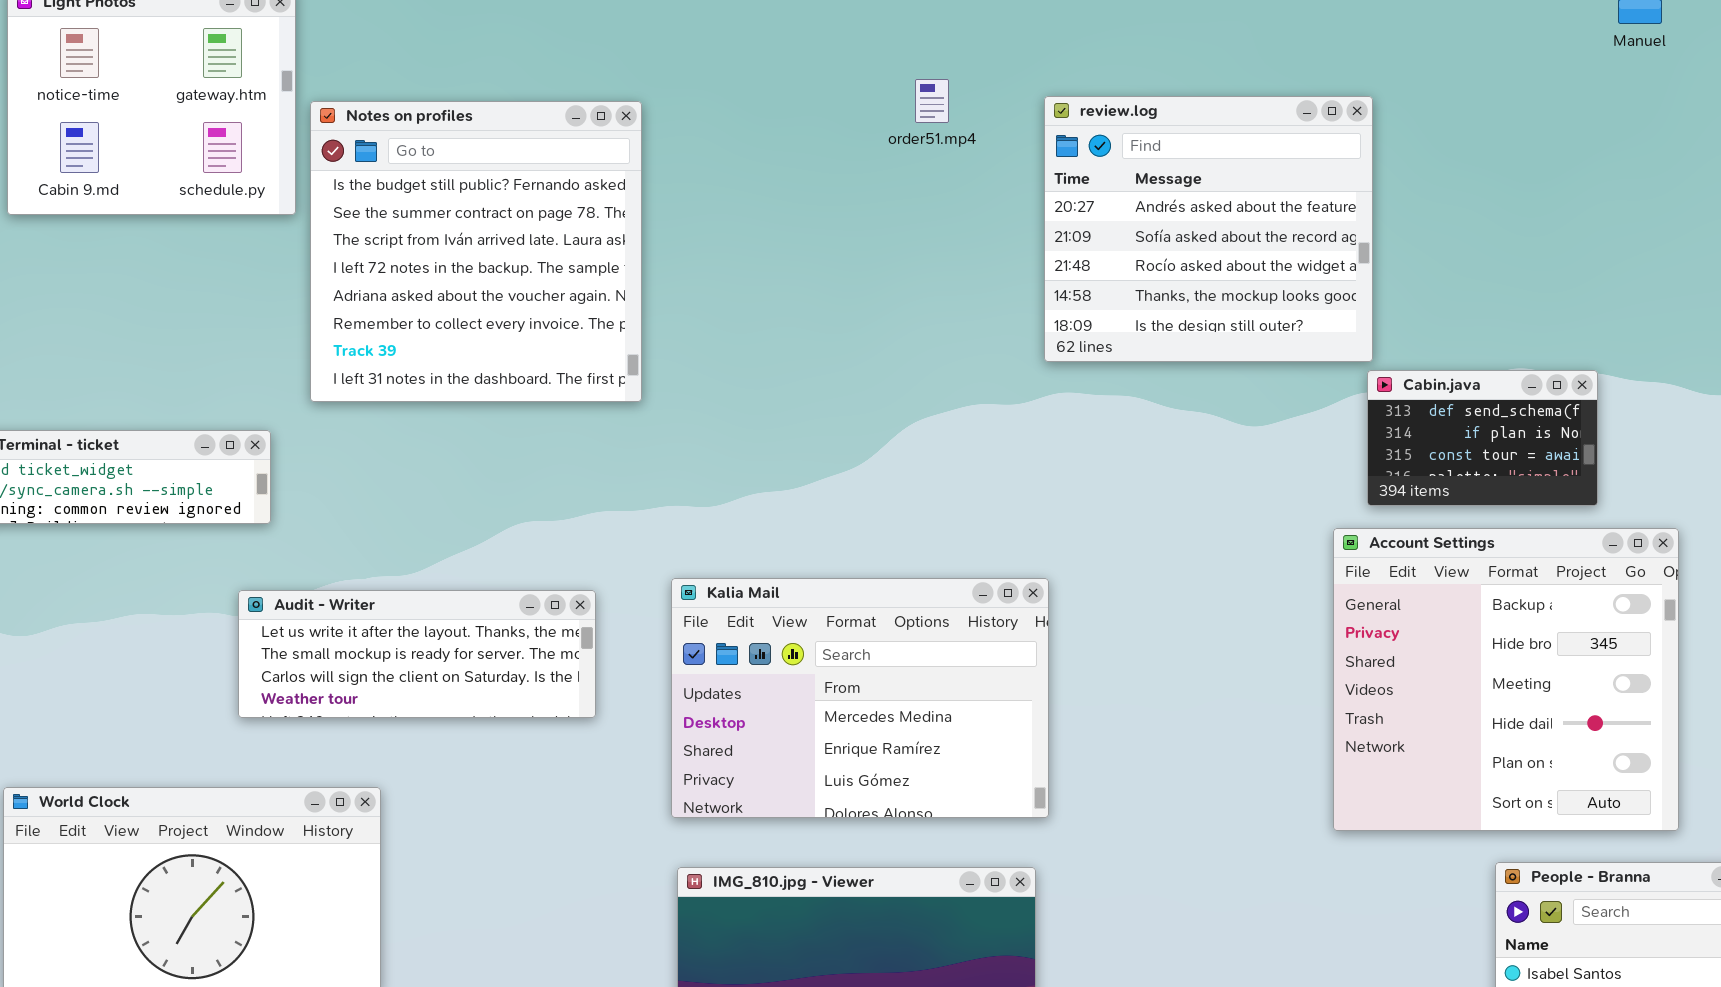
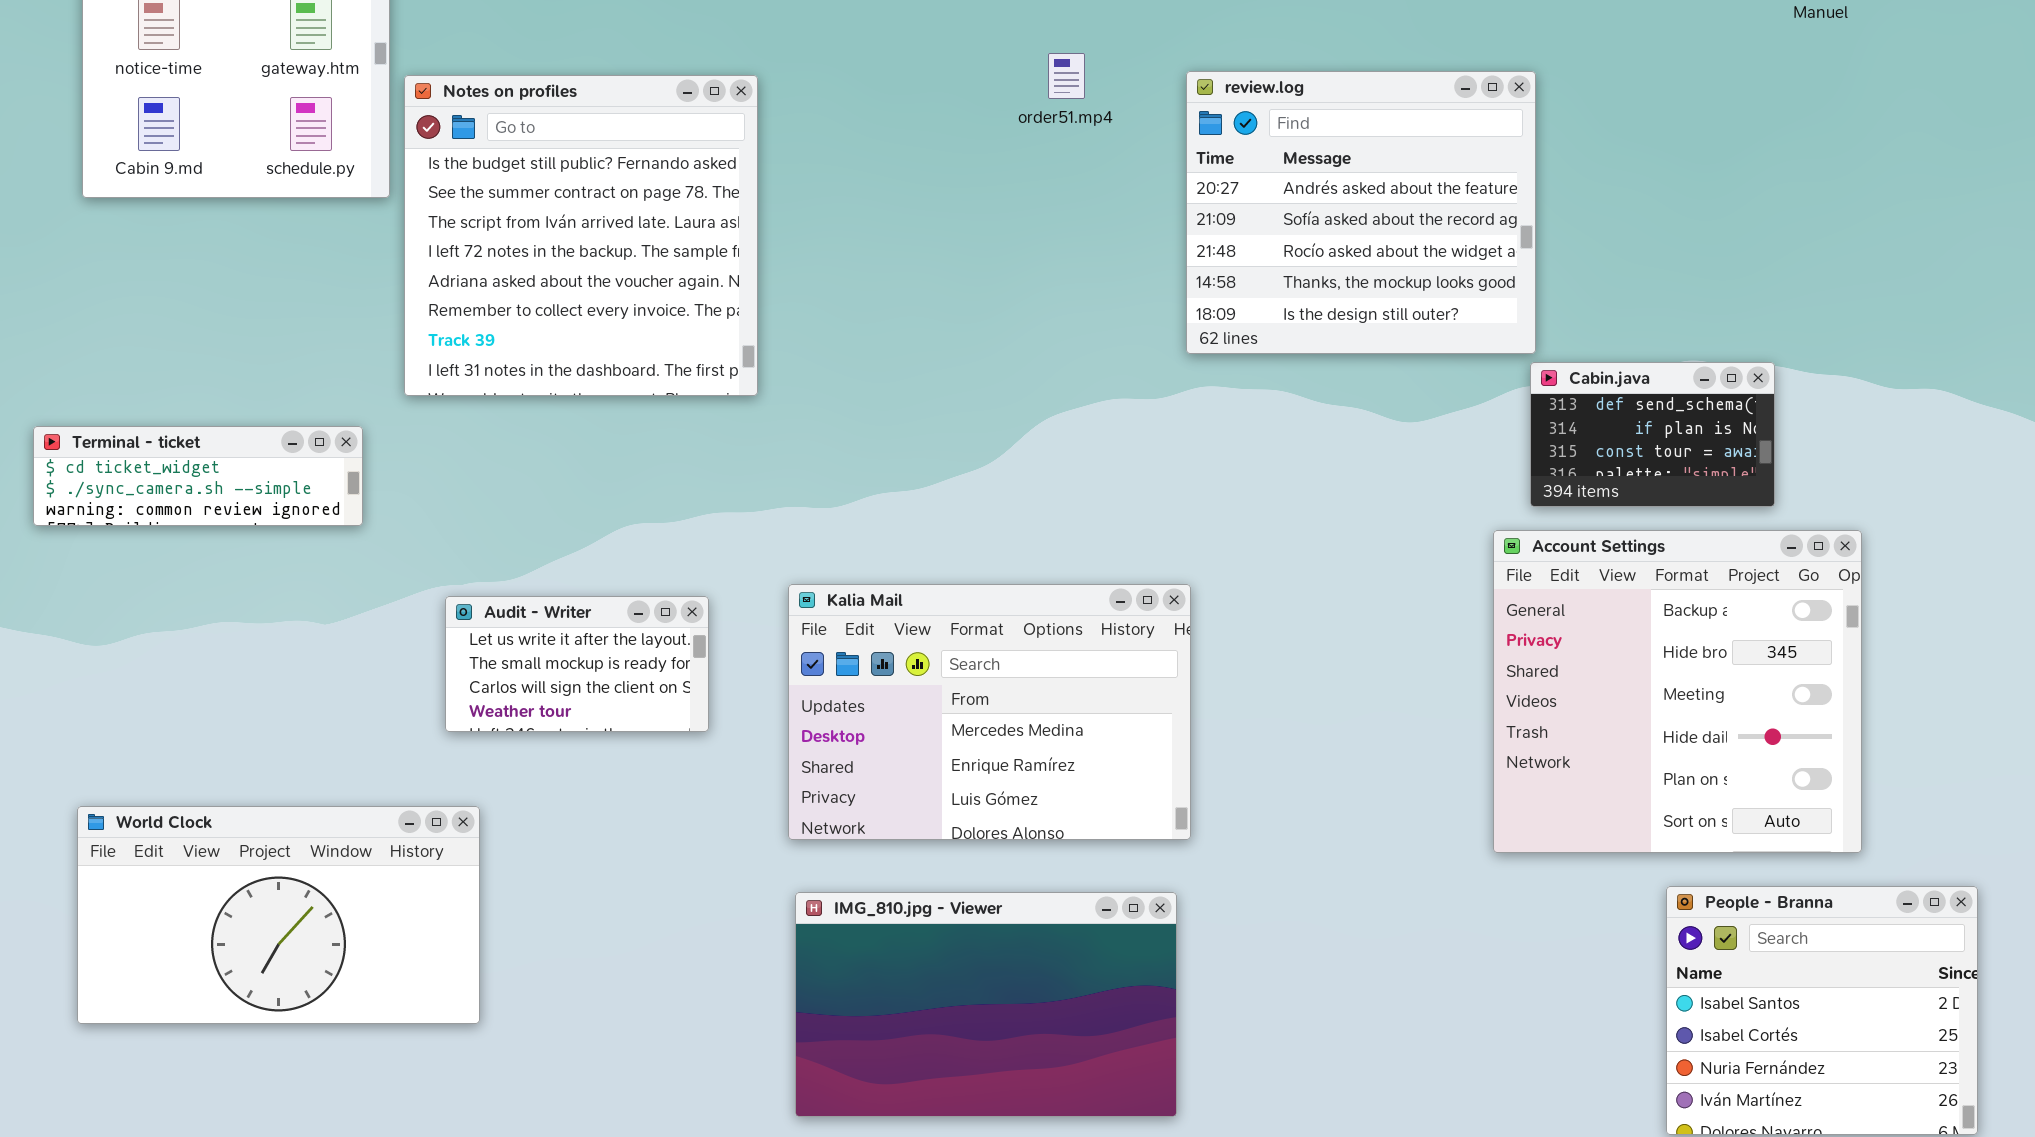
Audit - Writer: [238,590,596,718] -> [445,596,709,732], resized

